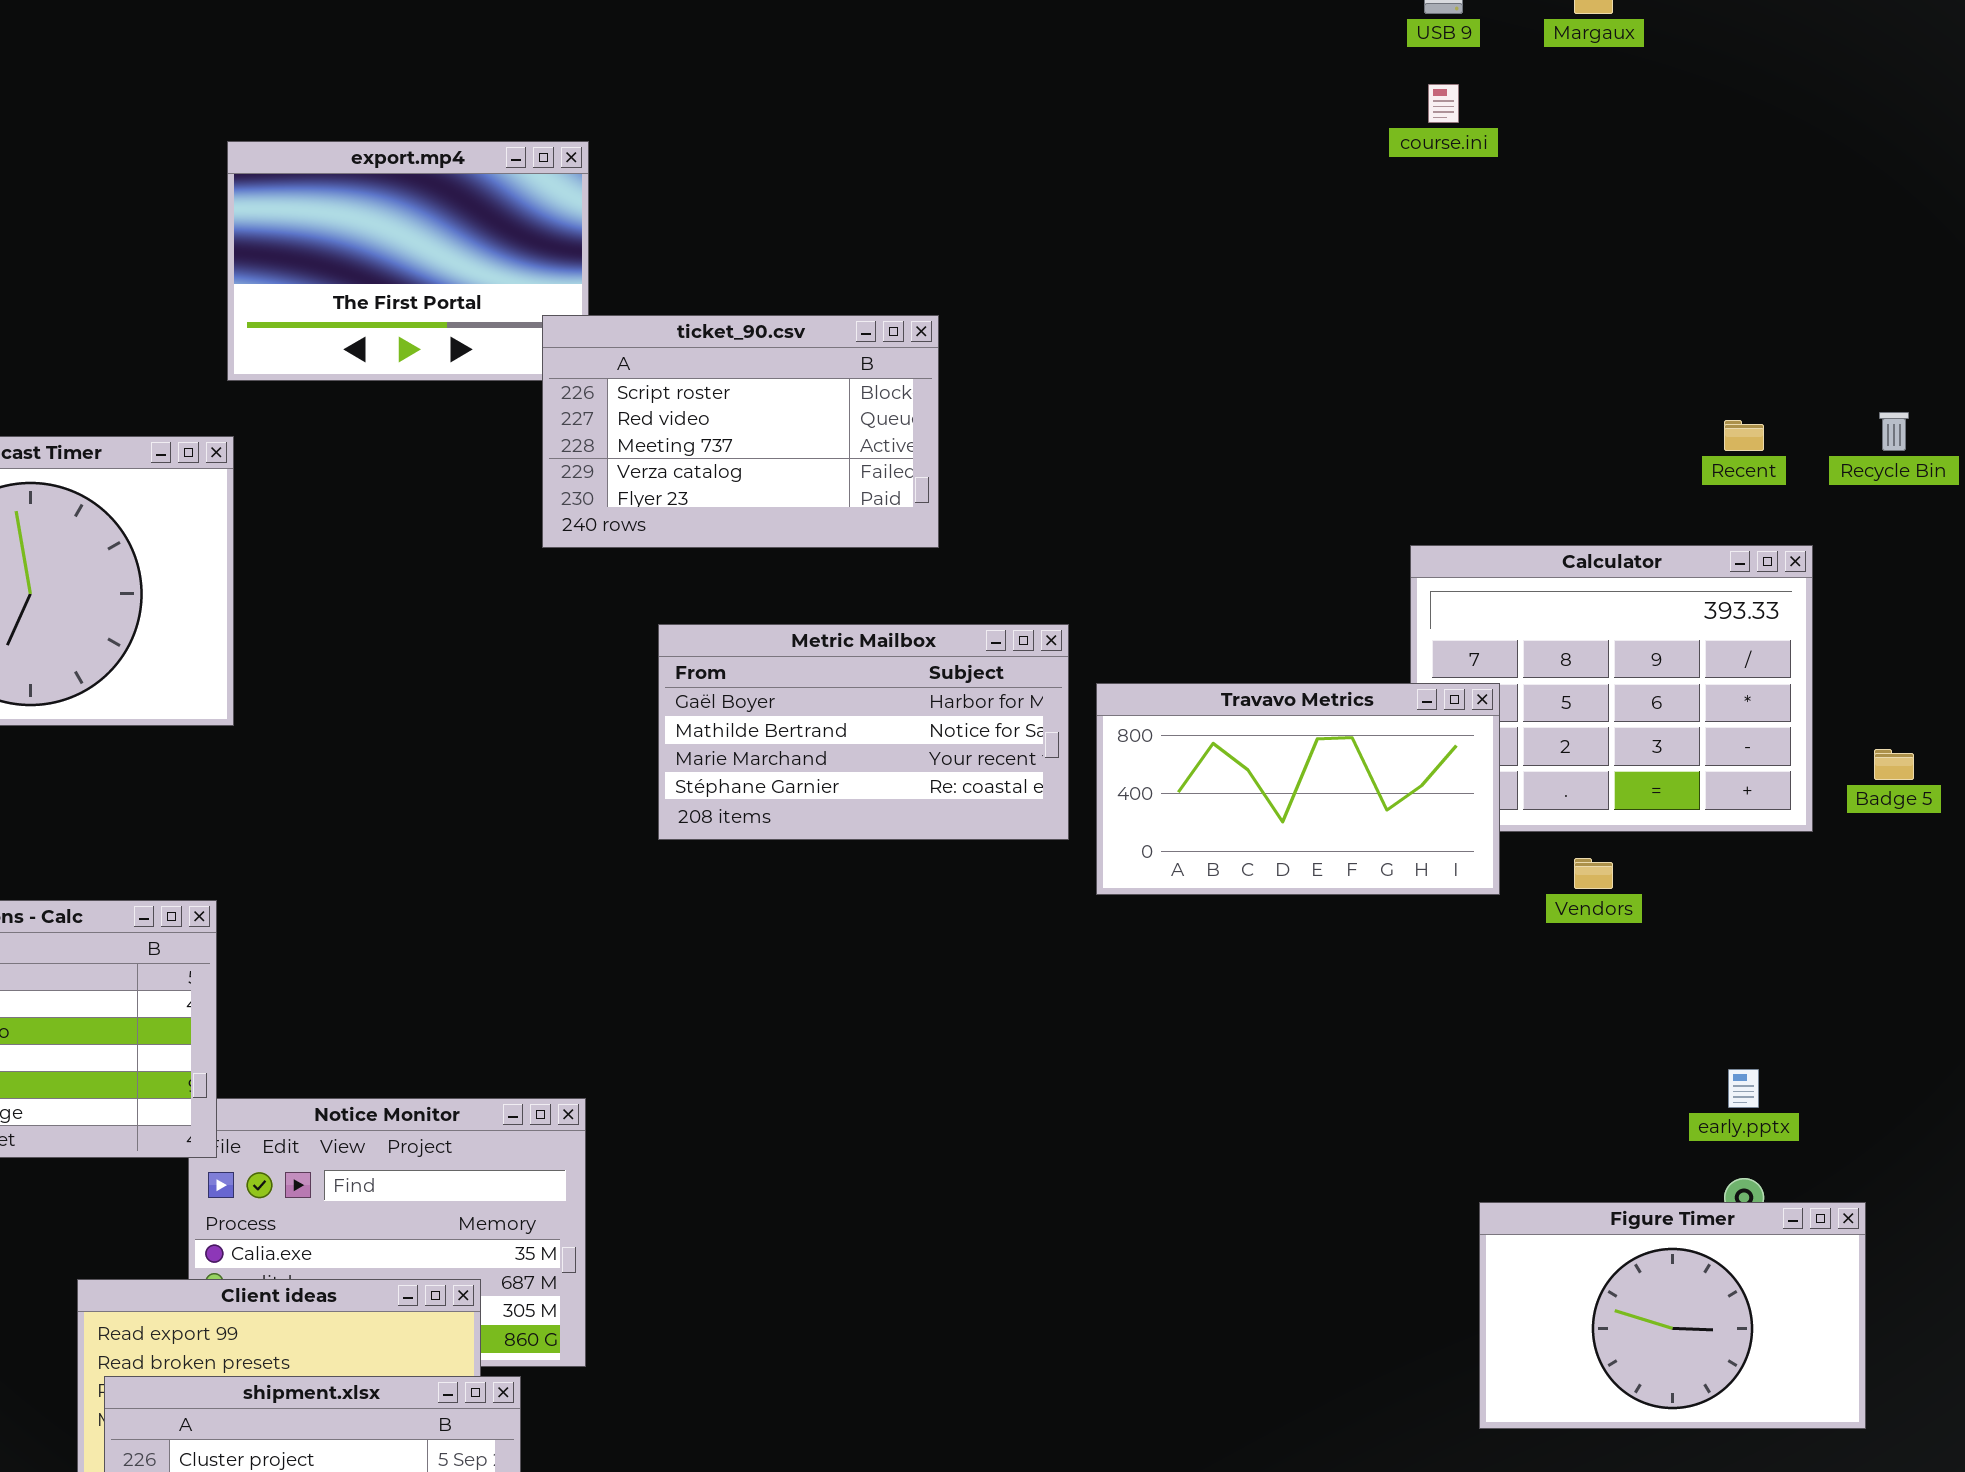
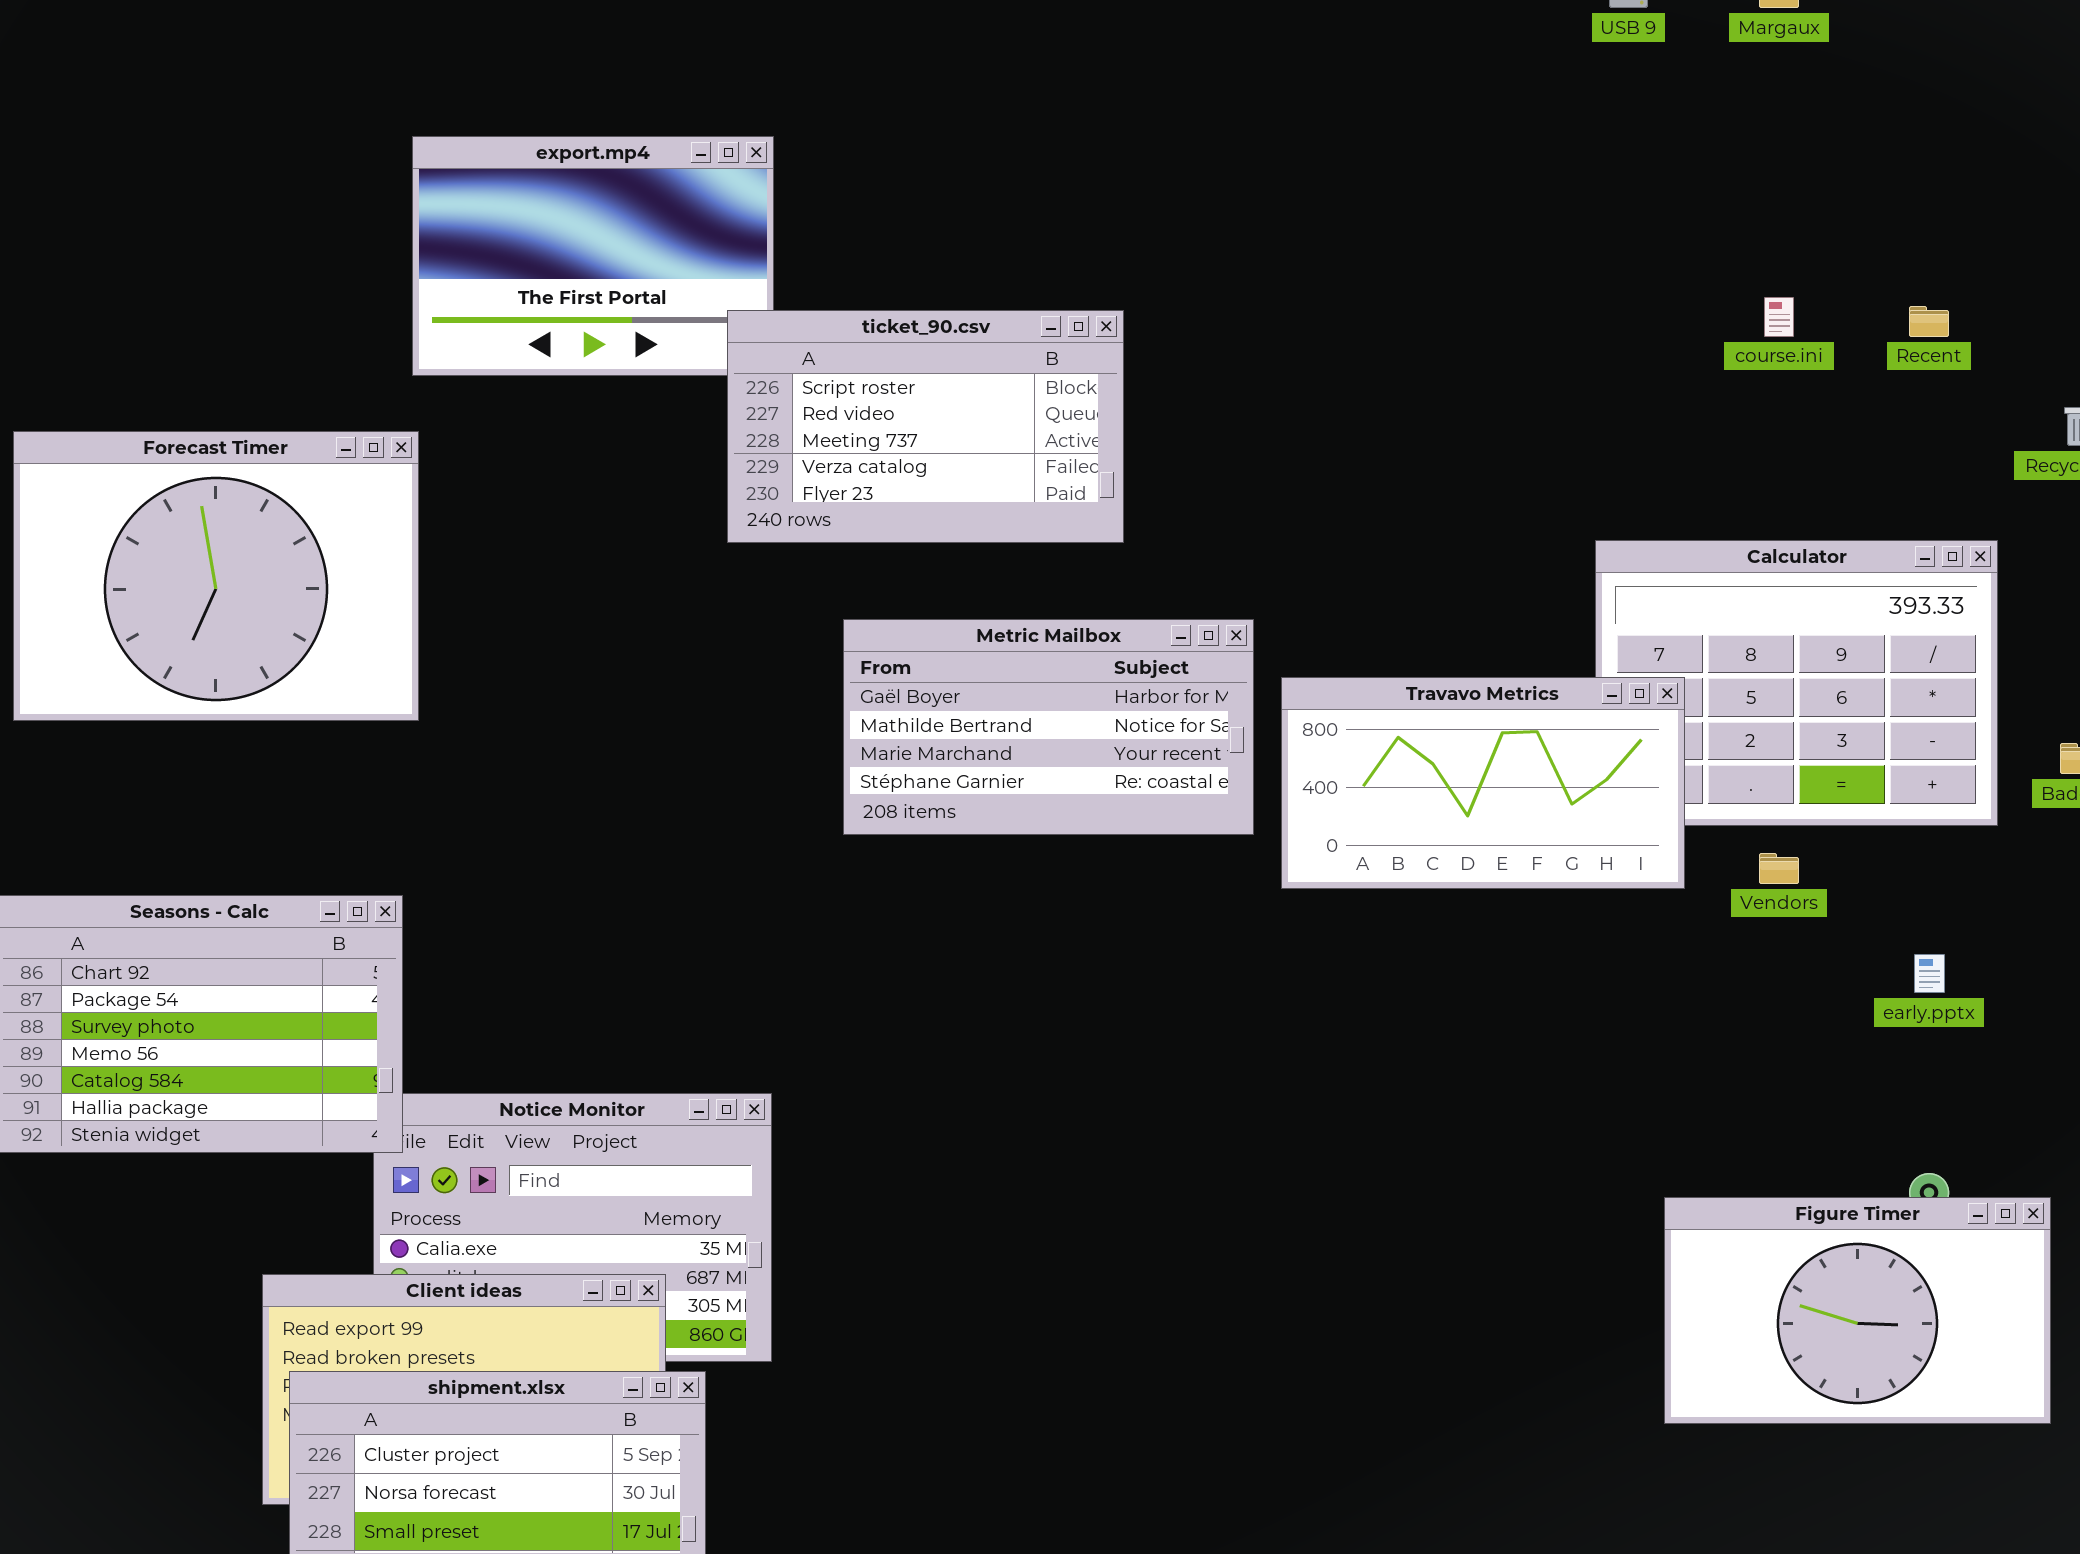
course.ini: [1428,84,1459,123] -> [1764,297,1794,337], moved
Recent: [1724,420,1764,451] -> [1909,306,1949,337], moved
early.pptx: [1728,1069,1759,1108] -> [1914,954,1945,993], moved

